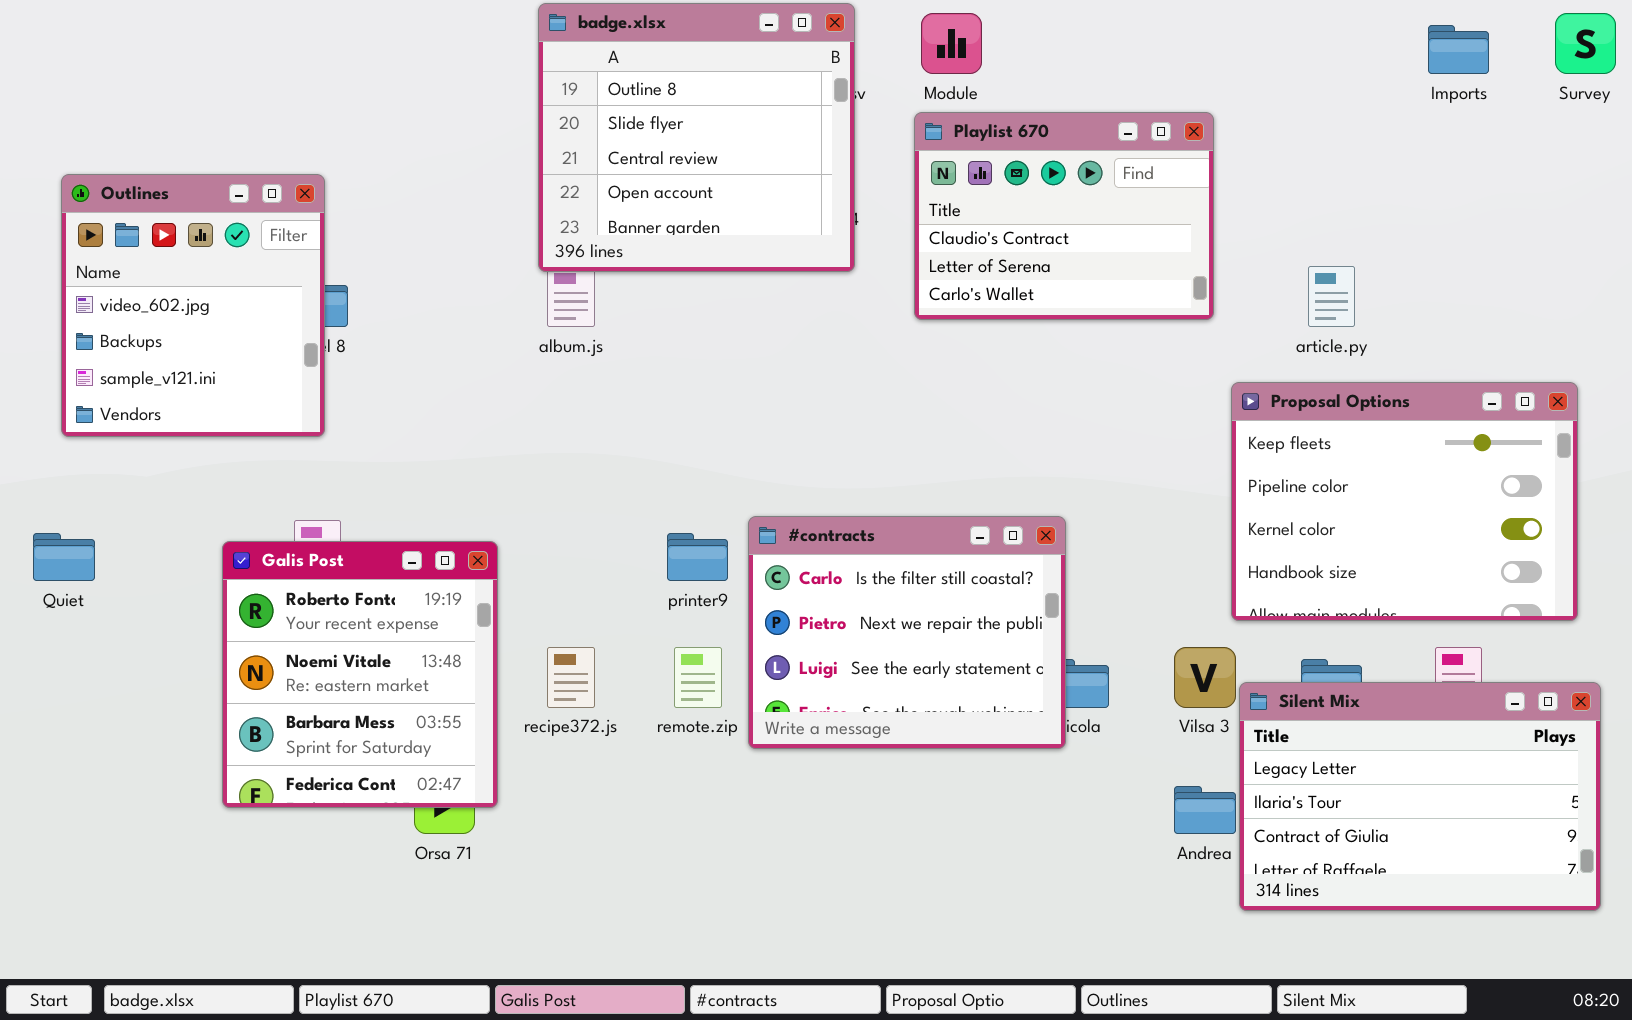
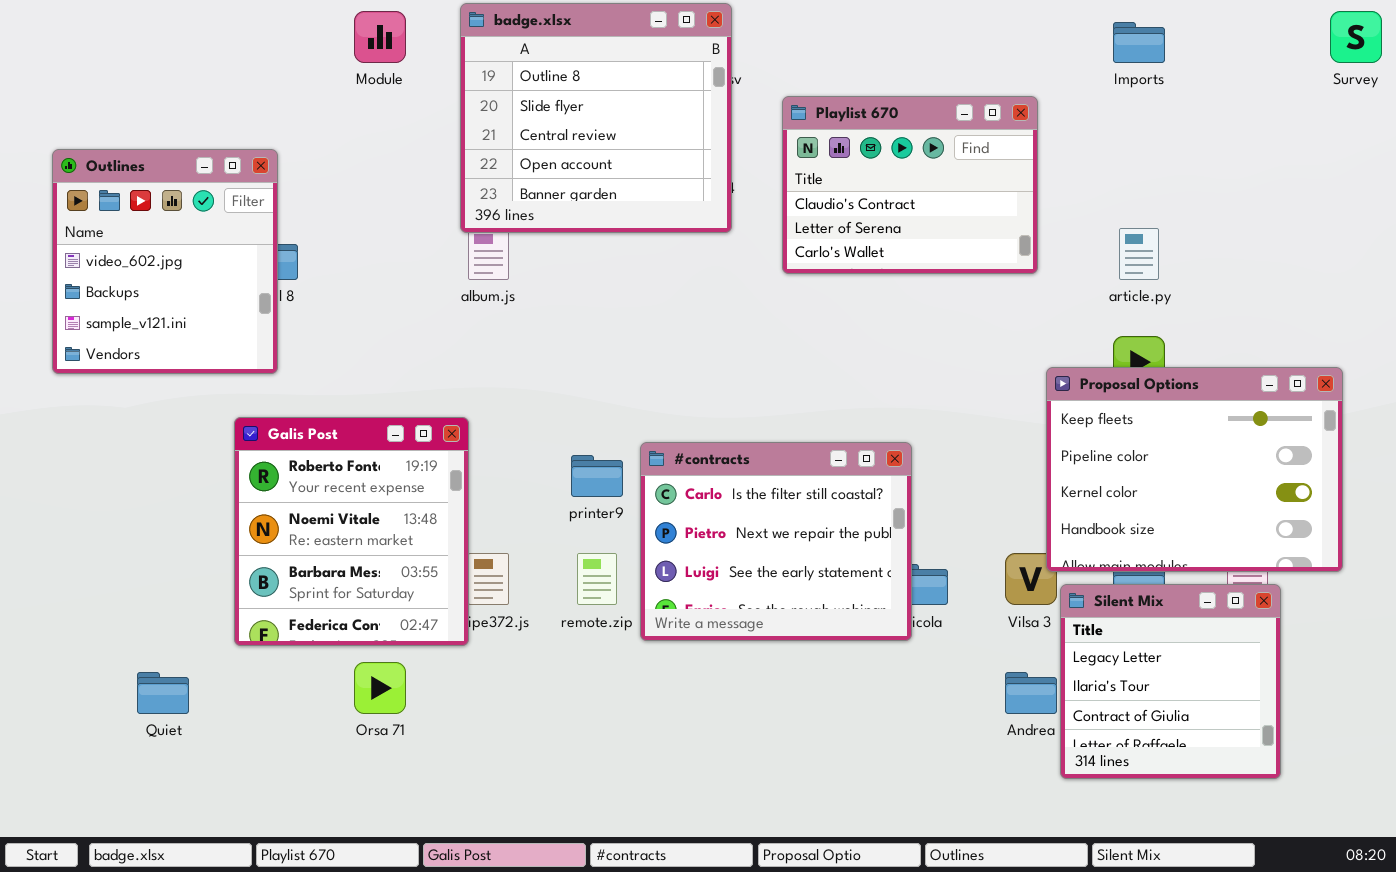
Module: [921,13,982,74] -> [354,11,406,63], moved
Imports: [1428,25,1489,74] -> [1113,22,1165,63], moved
Proposal Options: [1231,382,1578,621] -> [1046,367,1343,572], moved
Quiet: [33,533,95,581] -> [137,672,189,714], moved
Galis Post: [222,541,498,808] -> [234,417,469,646], moved
Silent Mix: [1239,682,1601,911] -> [1060,584,1281,779], resized

